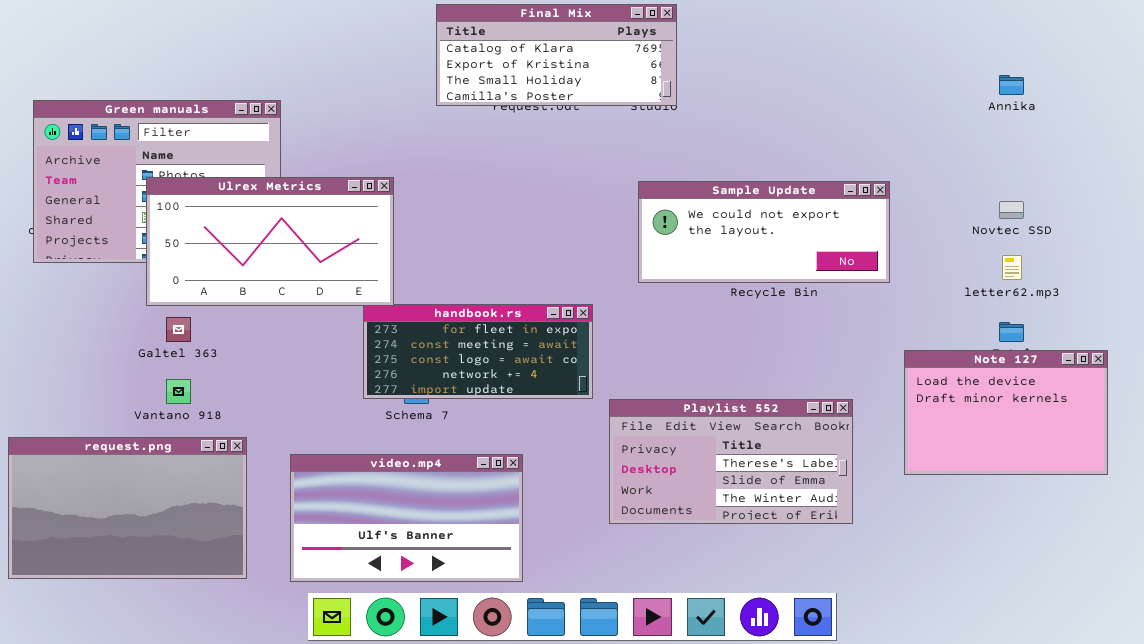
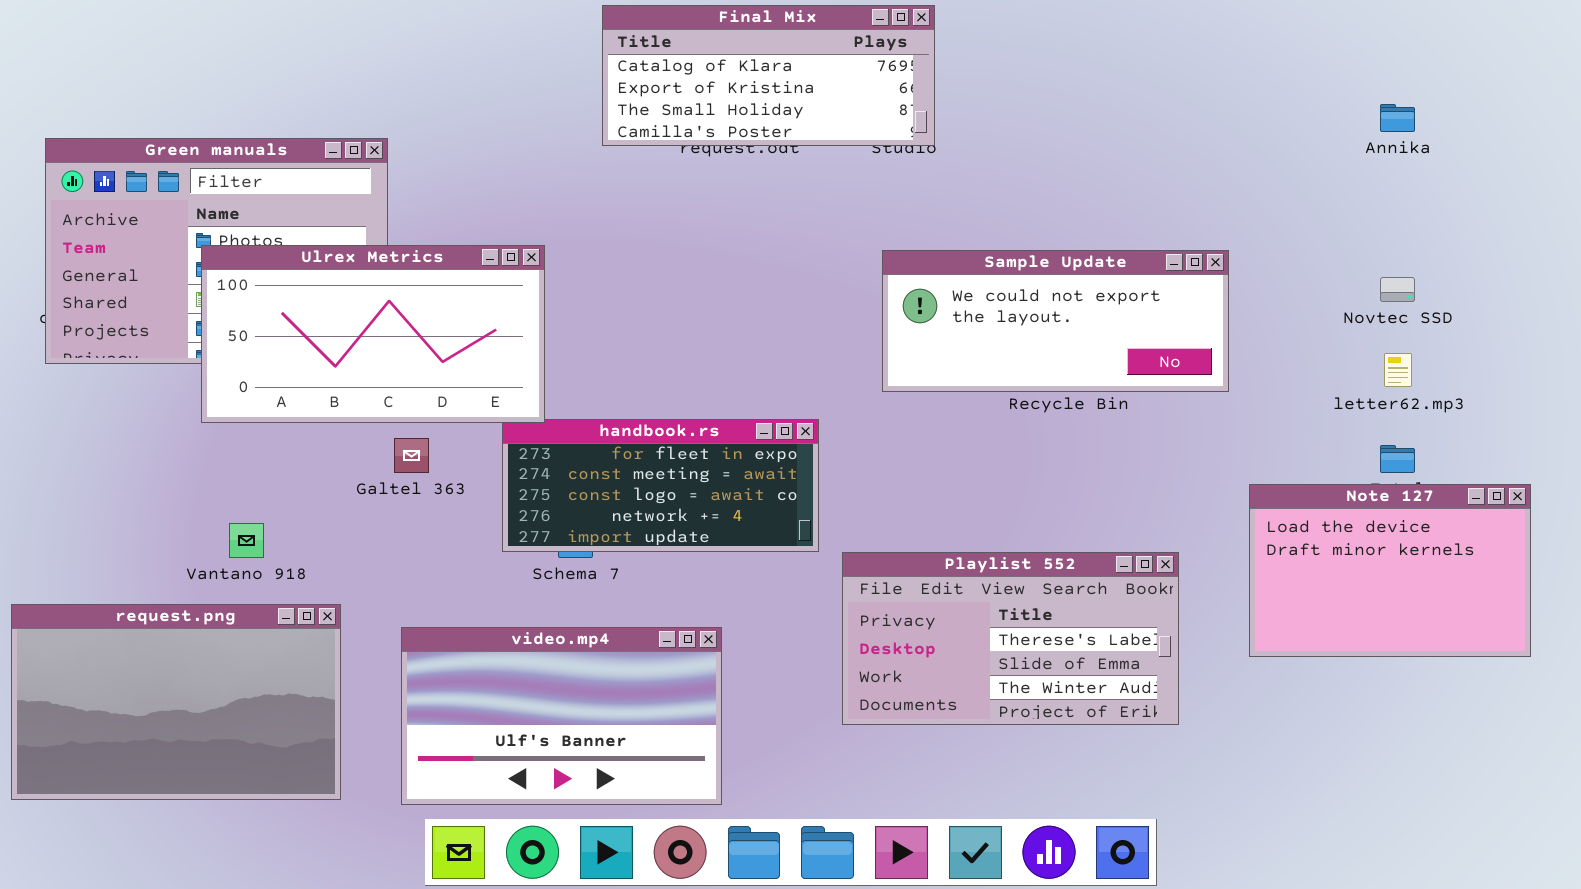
Galtel 363: [166,317,191,342] -> [394,438,429,473], moved

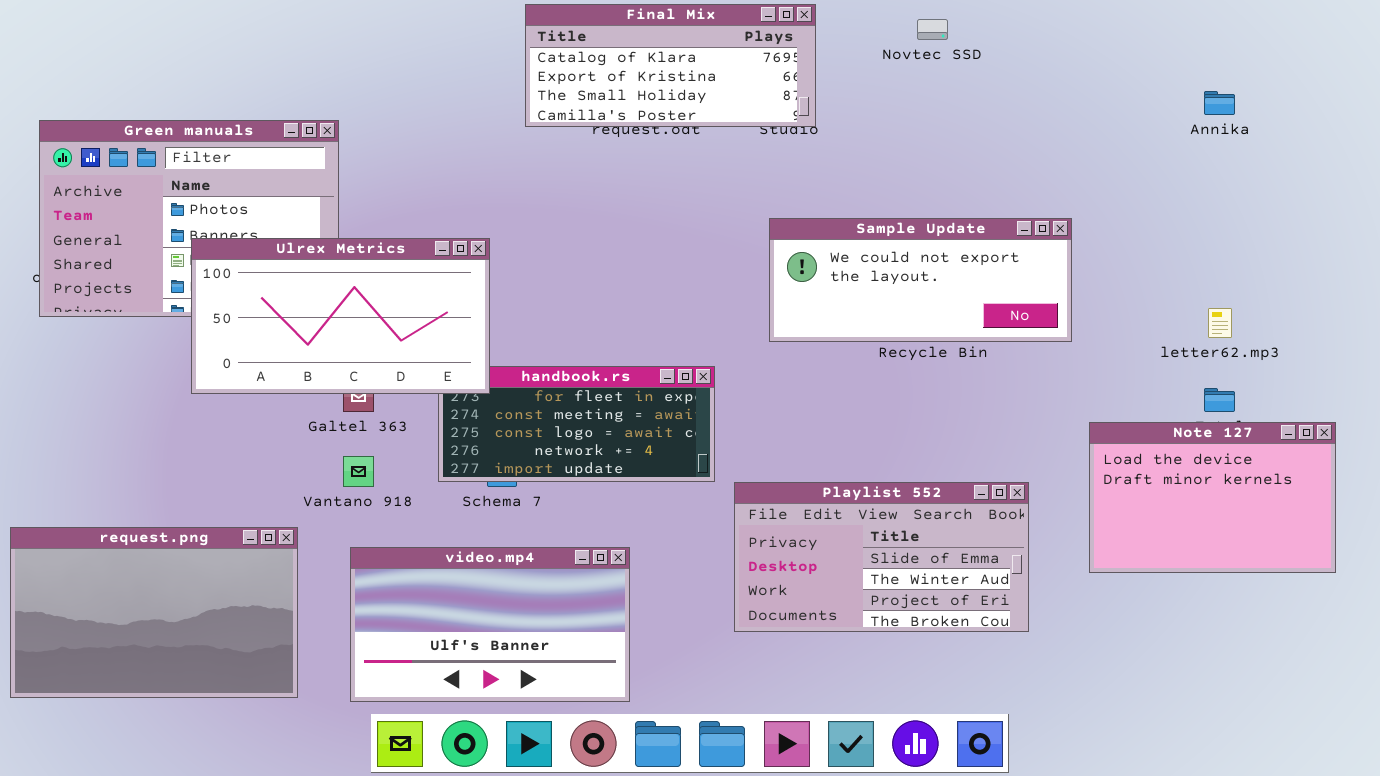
Ulrex Metrics: [201,245,545,423] -> [191,238,490,394], moved
Novtec SSD: [1380,277,1415,302] -> [917,19,948,40], moved
Vantano 918: [229,523,264,558] -> [343,456,374,487], moved
Playlist 552: [842,552,1179,725] -> [734,482,1029,632], scrolled down 1 row

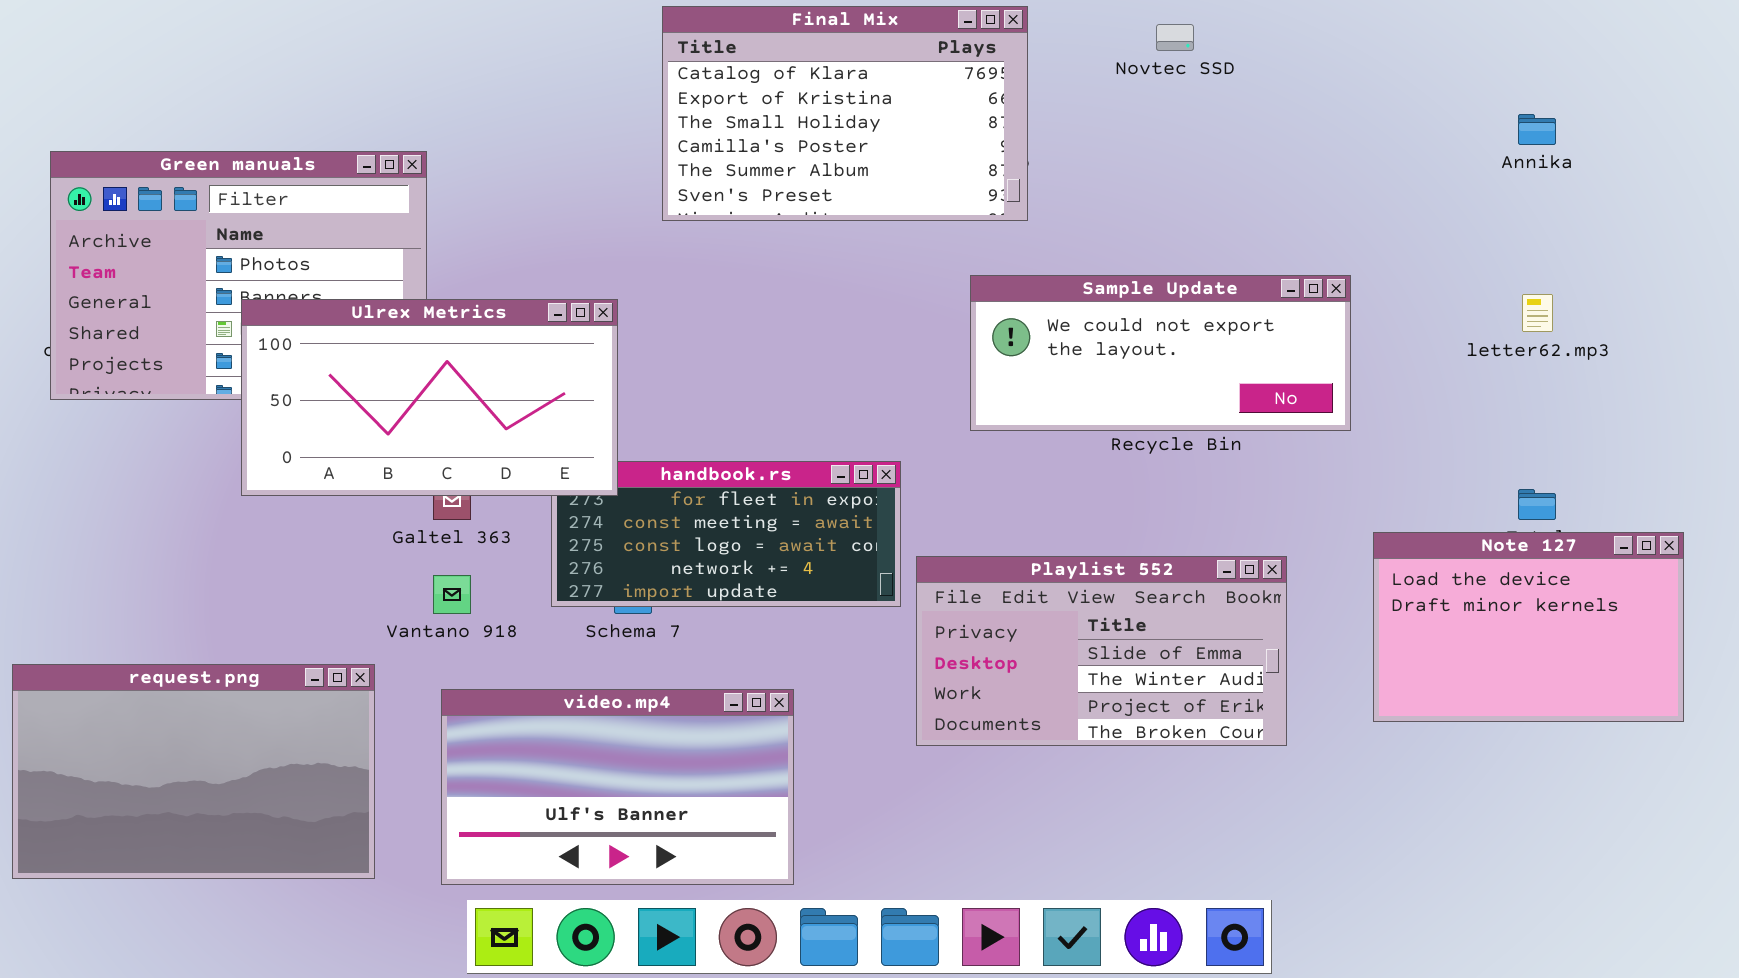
Final Mix: [525,4,816,127] -> [662,6,1028,221], resized
letter62.mp3: [1208,308,1232,338] -> [1522,294,1553,332], moved
Playlist 552: [734,482,1029,632] -> [916,556,1287,746], moved

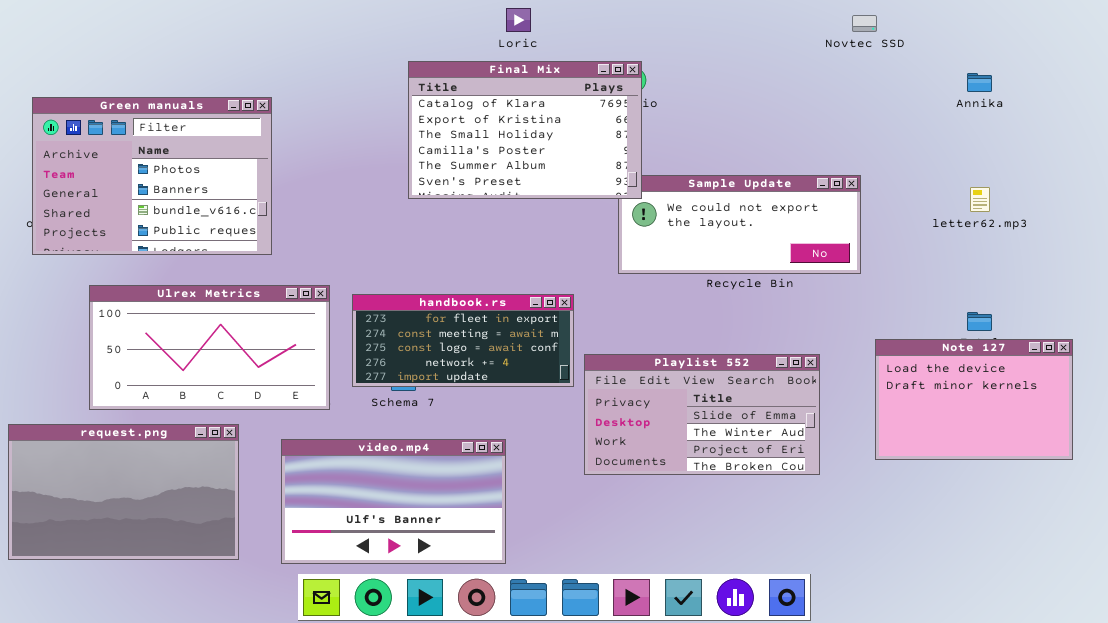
Final Mix: [662,6,1028,221] -> [408,61,642,199], moved
Novtec SSD: [1156,24,1194,51] -> [852,15,877,32], moved
Ulrex Metrics: [241,299,618,496] -> [89,285,330,410], moved

